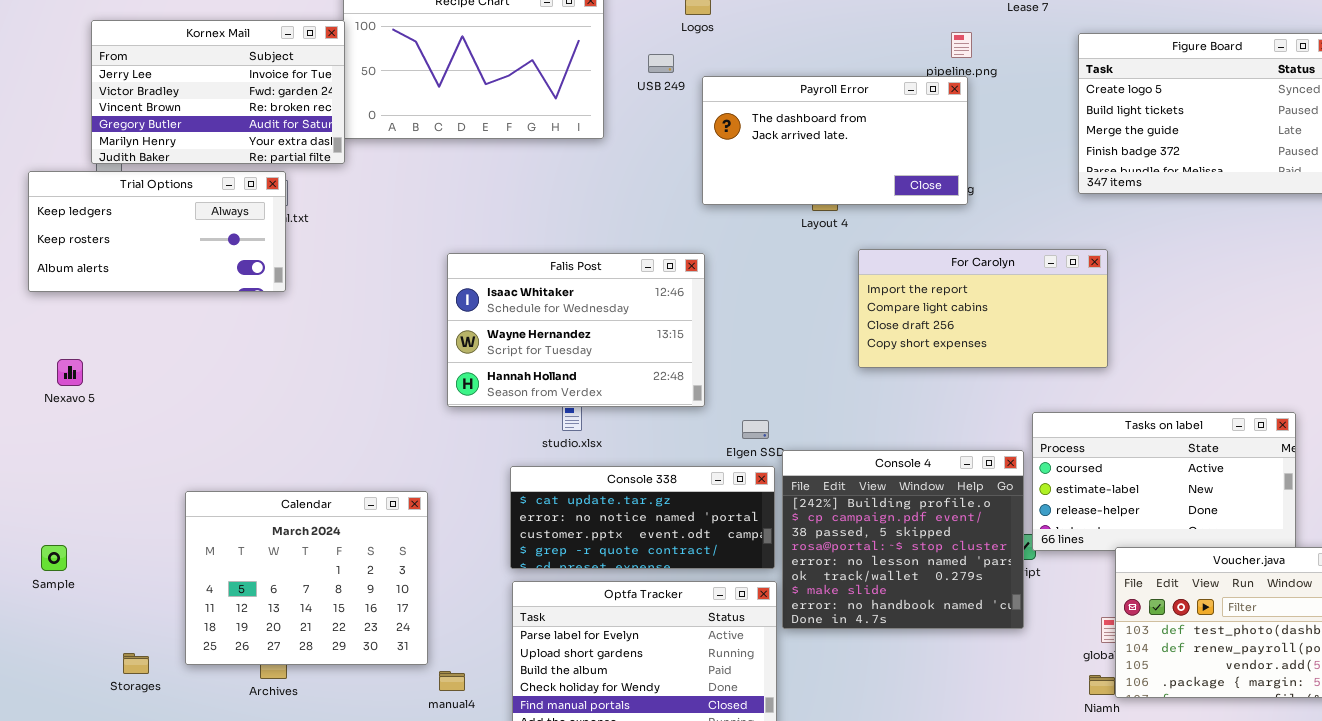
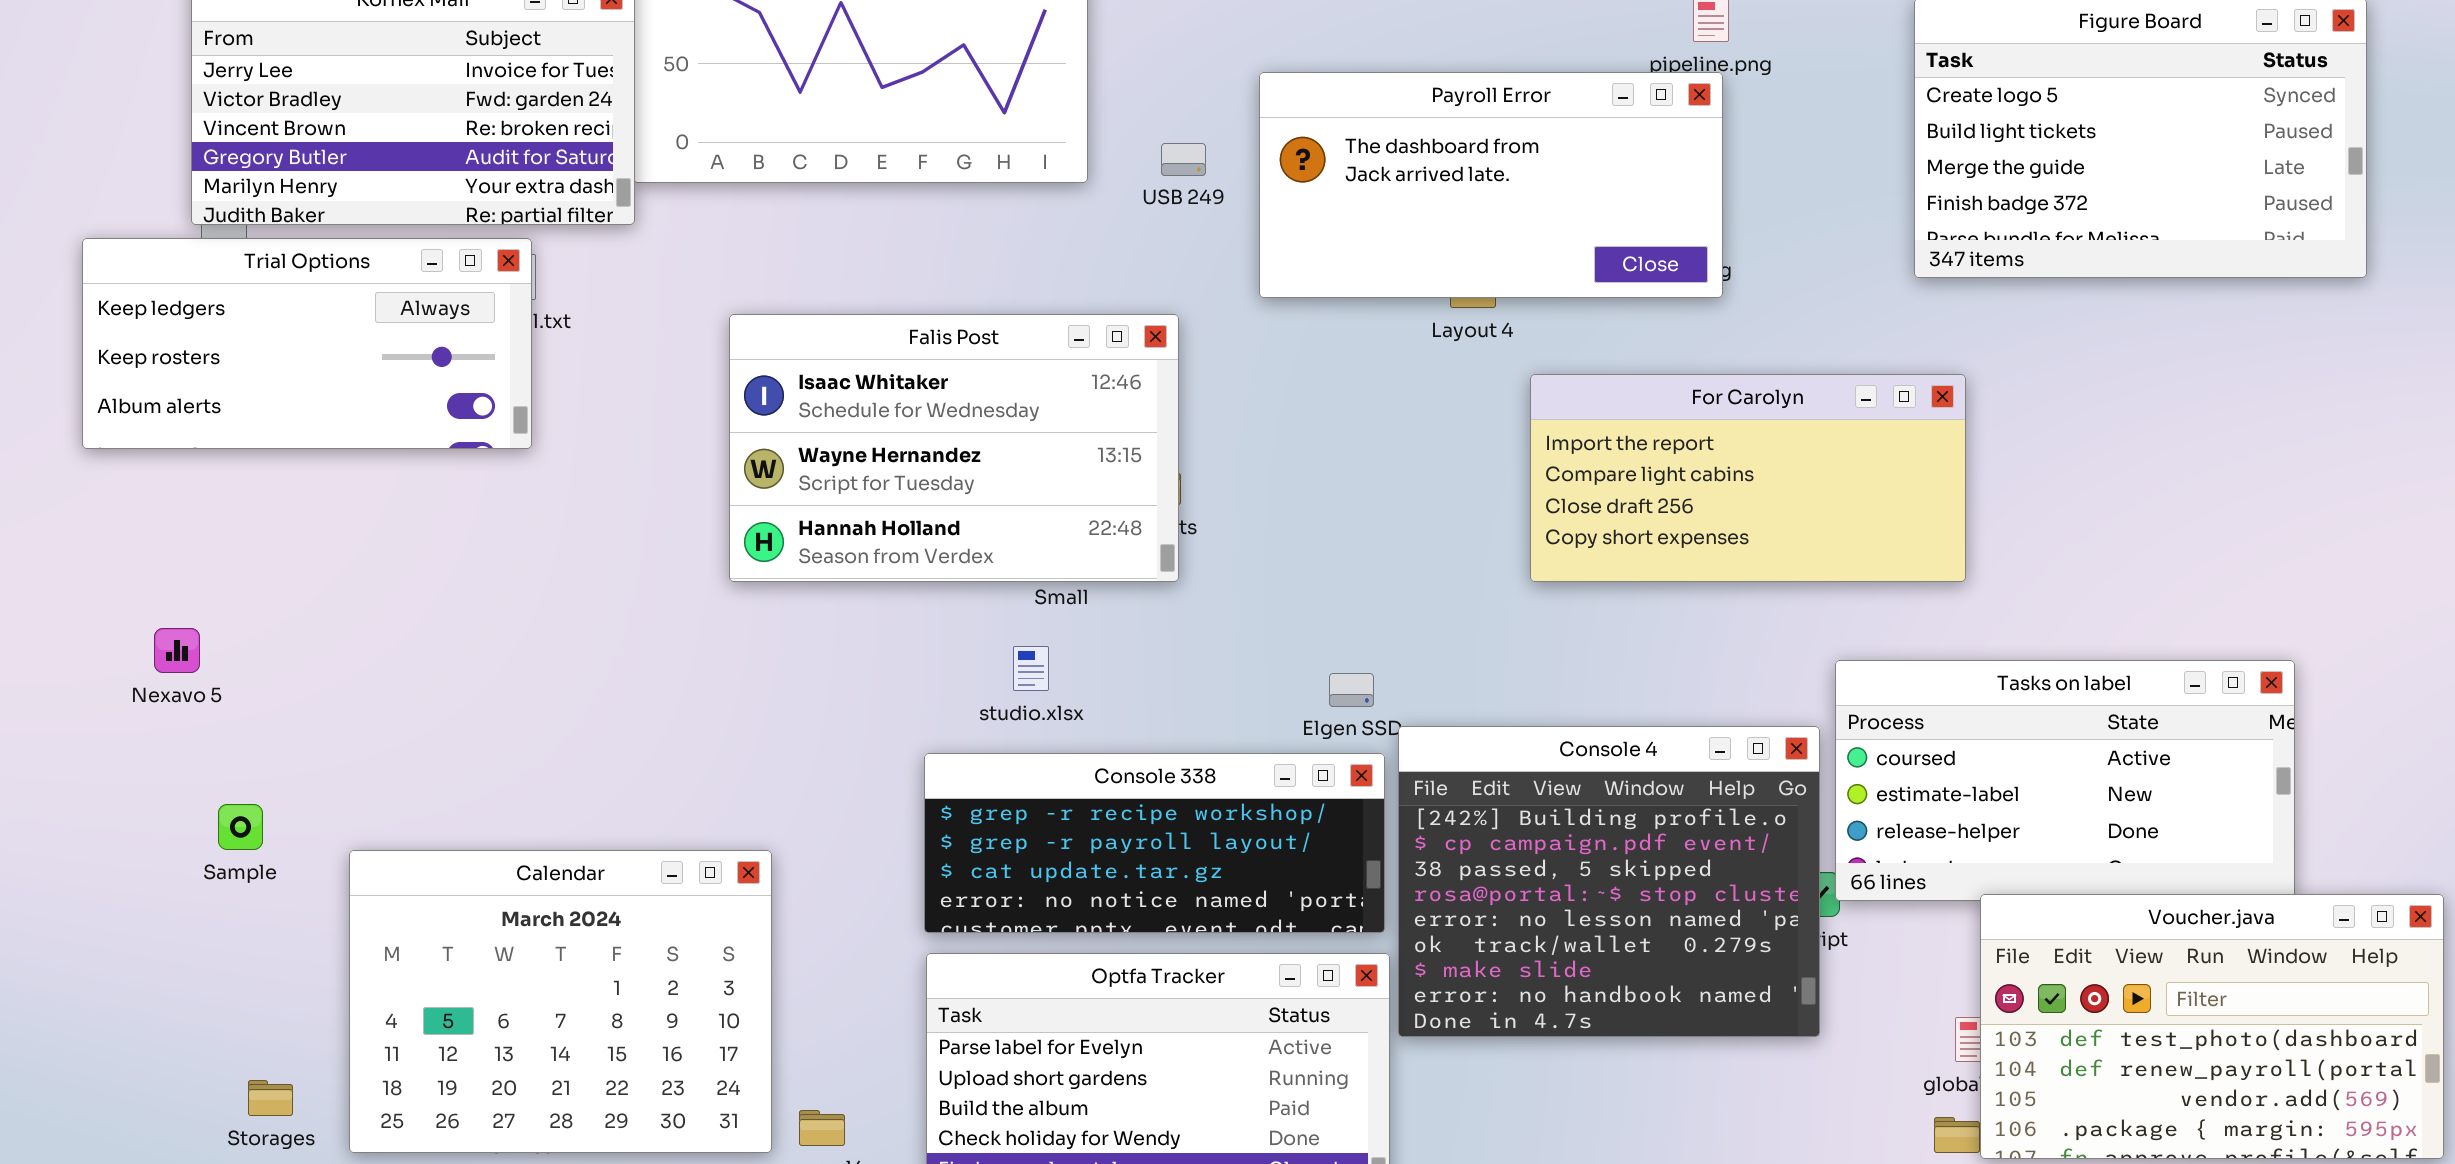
USB 249: [648,54,674,73] -> [1161,143,1206,176], moved
Falis Post: [447,253,705,407] -> [729,314,1179,582], moved
Nexavo 5: [57,359,83,386] -> [154,628,200,673], moved
Console 338: [510,466,775,569] -> [924,753,1385,933], scrolled up 2 rows
Calendar: [185,491,428,665] -> [349,850,772,1153], moved
Sample: [41,545,67,571] -> [218,804,263,850], moved

